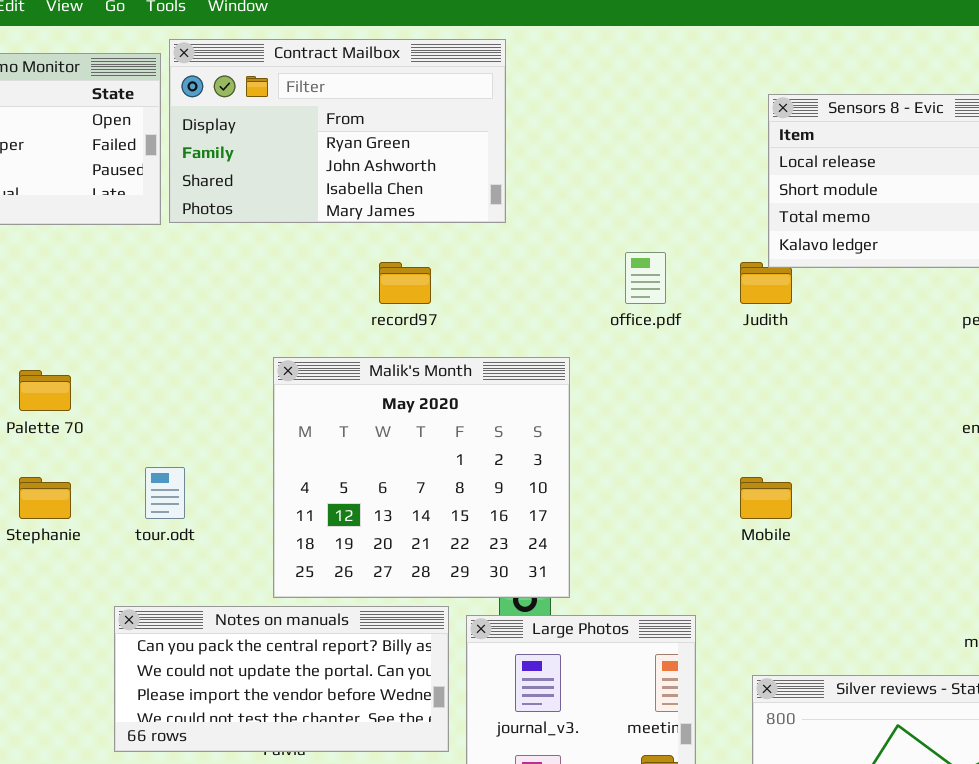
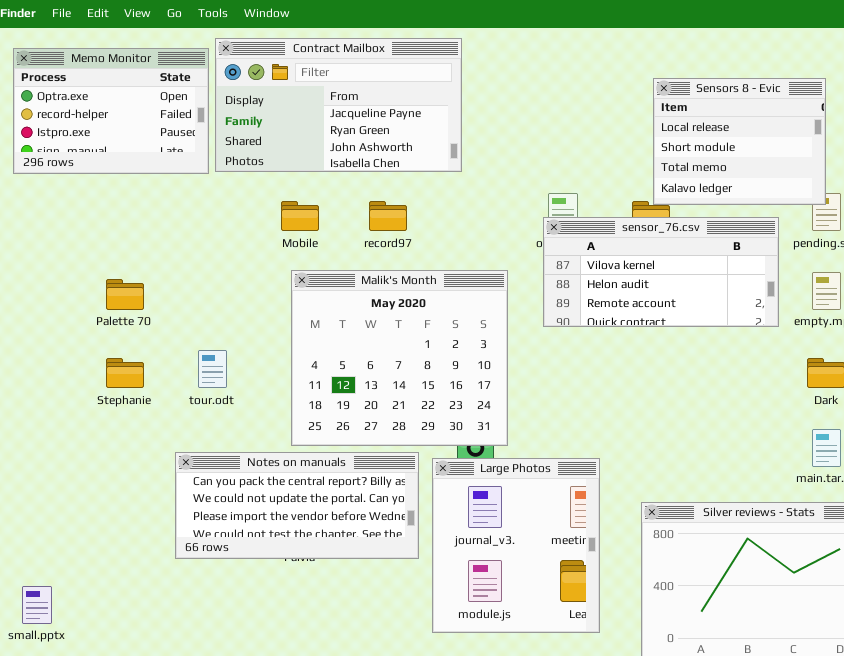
Contract Mailbox: [169,39,506,223] -> [215,38,462,172], scrolled up 1 row
sensor_76.csv: none -> [543,217,779,327], opened
Mobile: [740,477,792,519] -> [281,201,319,231], moved

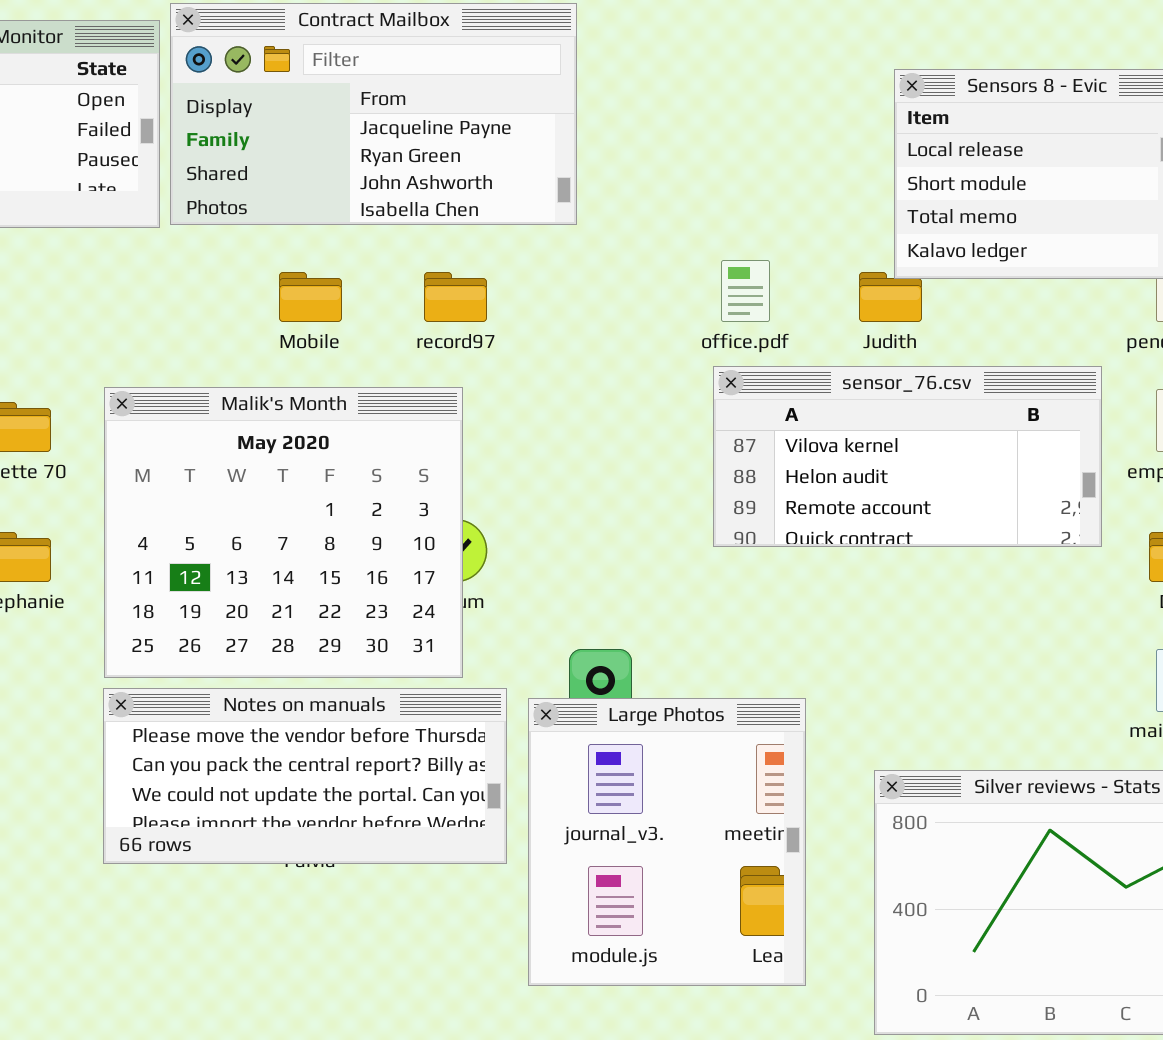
sensor_76.csv: [543,217,779,327] -> [713,366,1102,547], moved
Malik's Month: [291,270,508,446] -> [104,387,463,678], moved
Notes on manuals: [175,452,419,559] -> [103,688,507,864], scrolled up 1 row

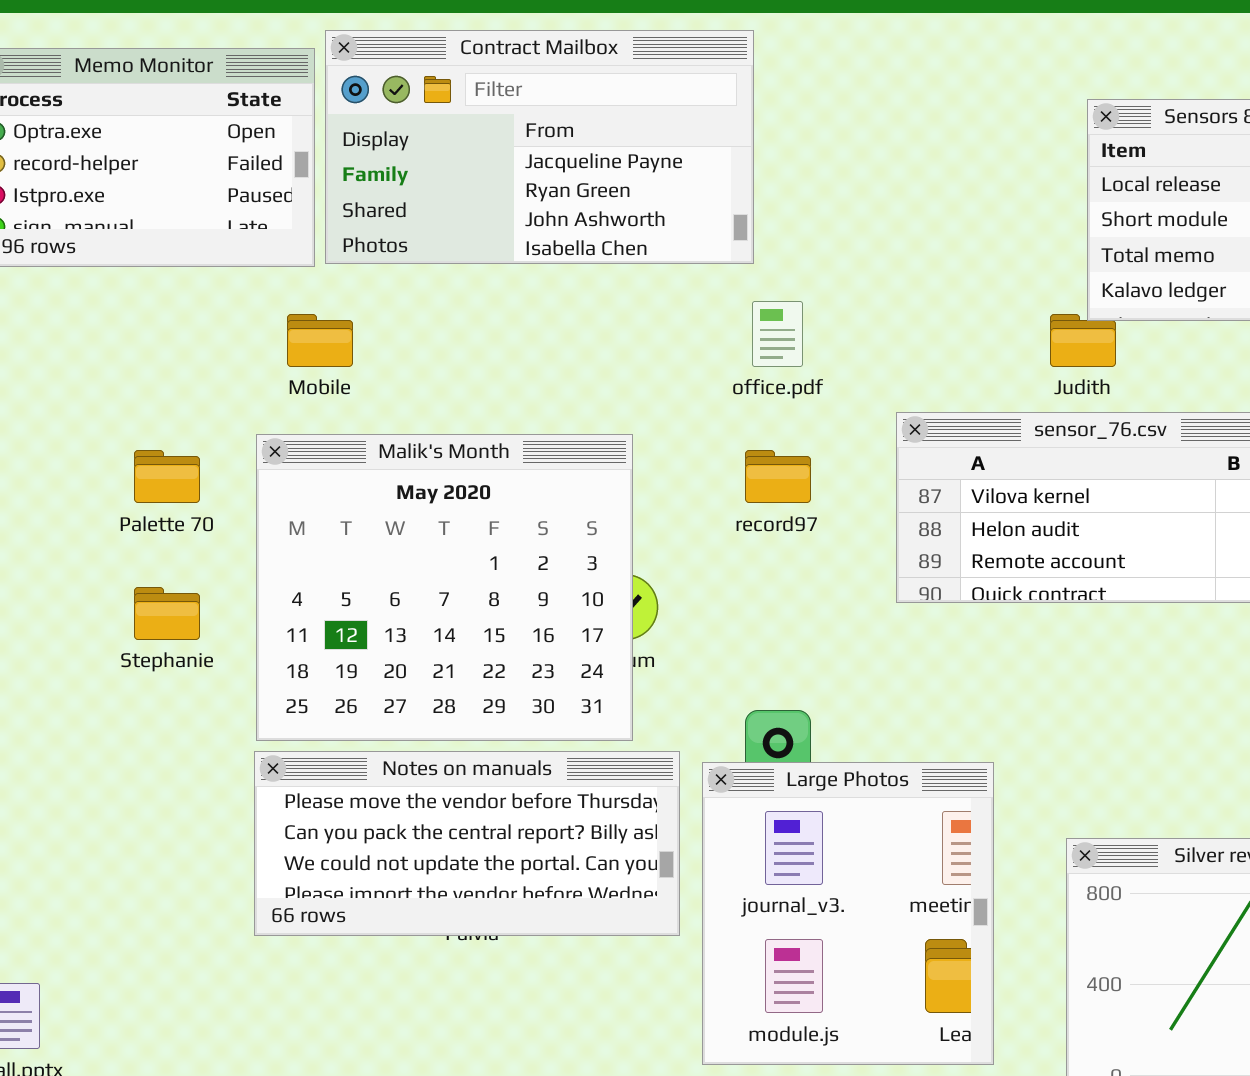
office.pdf: [721,260,770,322] -> [752,301,803,367], moved
Mobile: [279,272,342,322] -> [287,314,353,367], moved
record97: [424,272,487,322] -> [745,450,811,503], moved

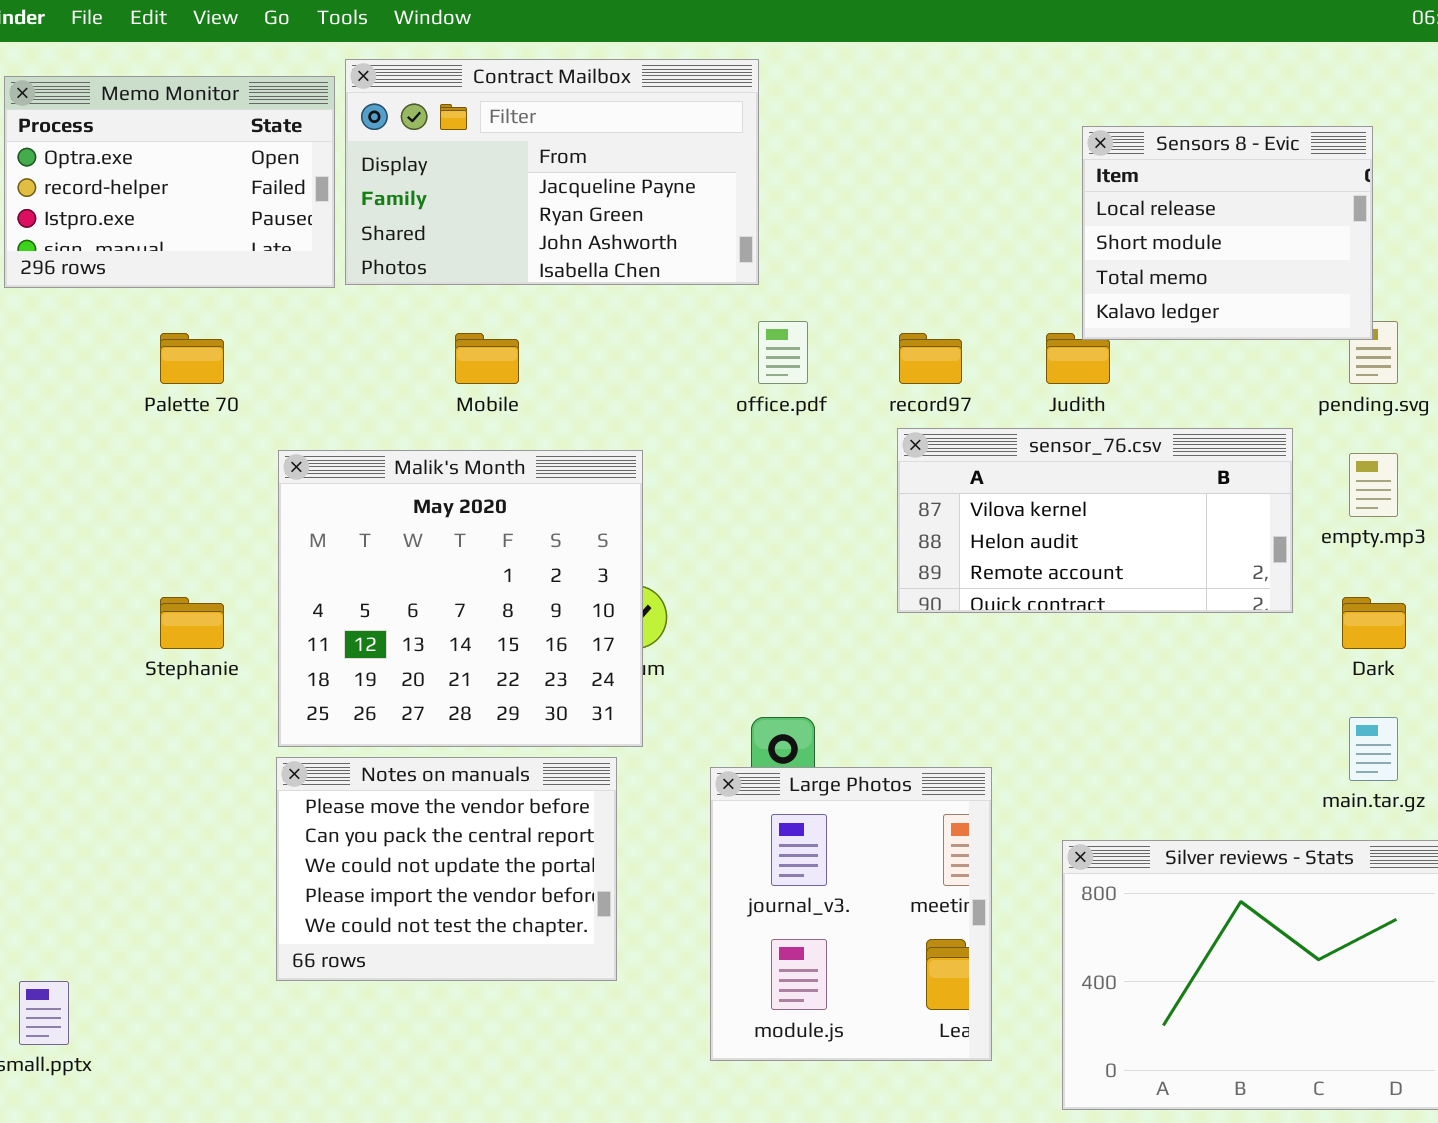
Mobile: [287,314,353,367] -> [455,333,519,384], moved
Palette 70: [134,450,200,503] -> [160,333,224,384], moved
record97: [745,450,811,503] -> [899,333,962,384], moved
Notes on manuals: [254,751,680,936] -> [276,757,617,981], resized

